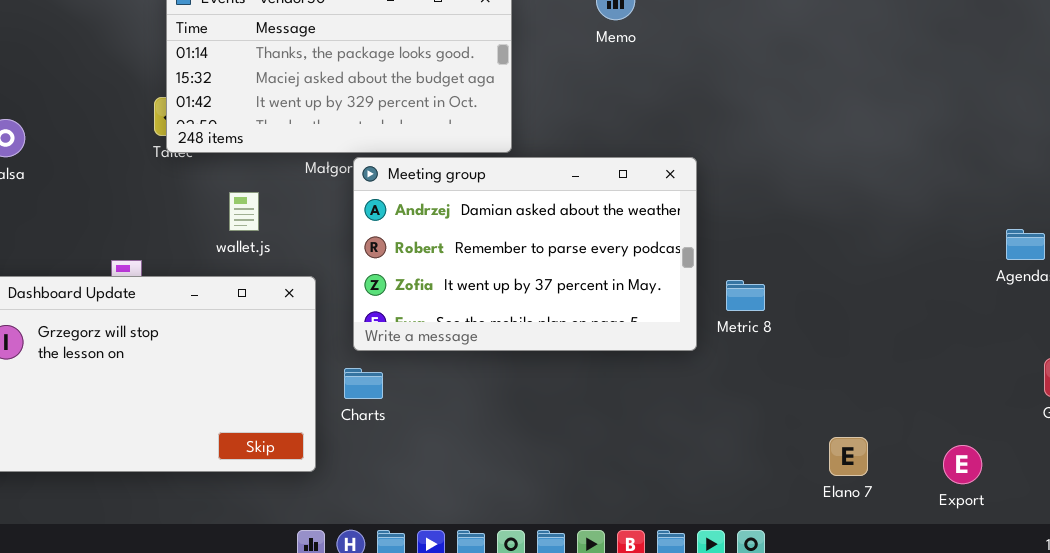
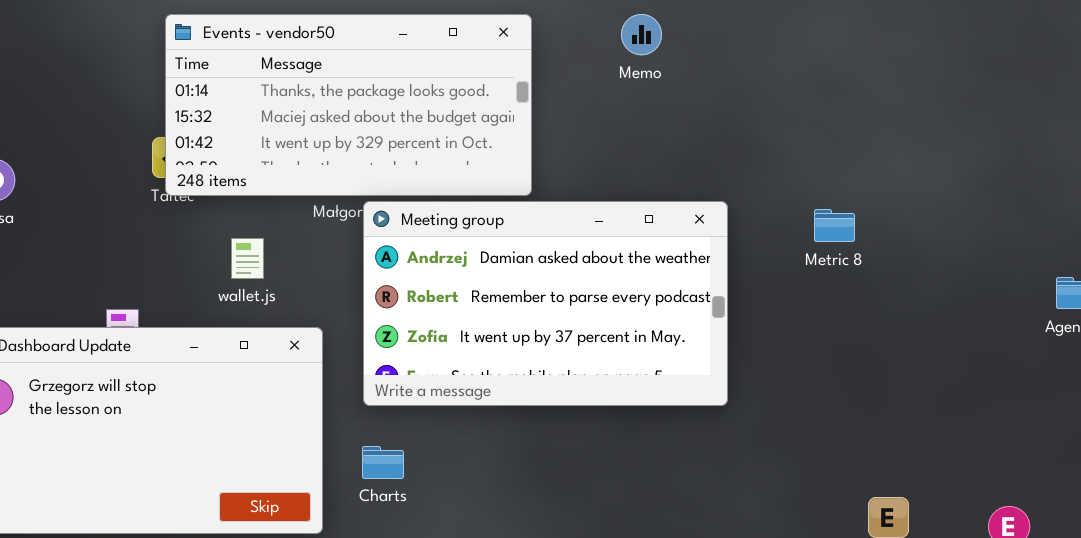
Metric 8: [726,280,765,311] -> [814,209,855,242], moved
Charts: [344,368,383,399] -> [362,446,404,479], moved

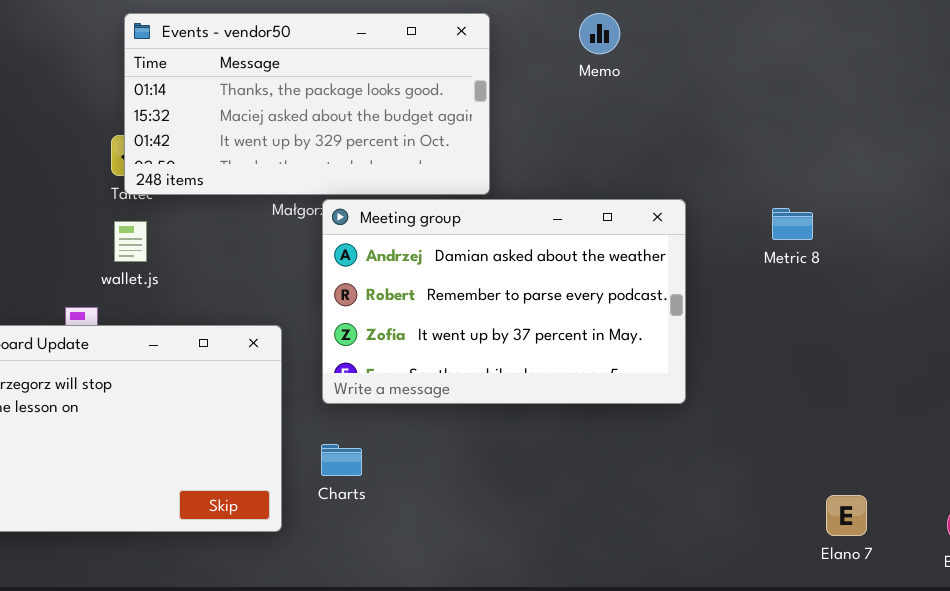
wallet.js: [231,238,264,279] -> [114,221,147,262], moved

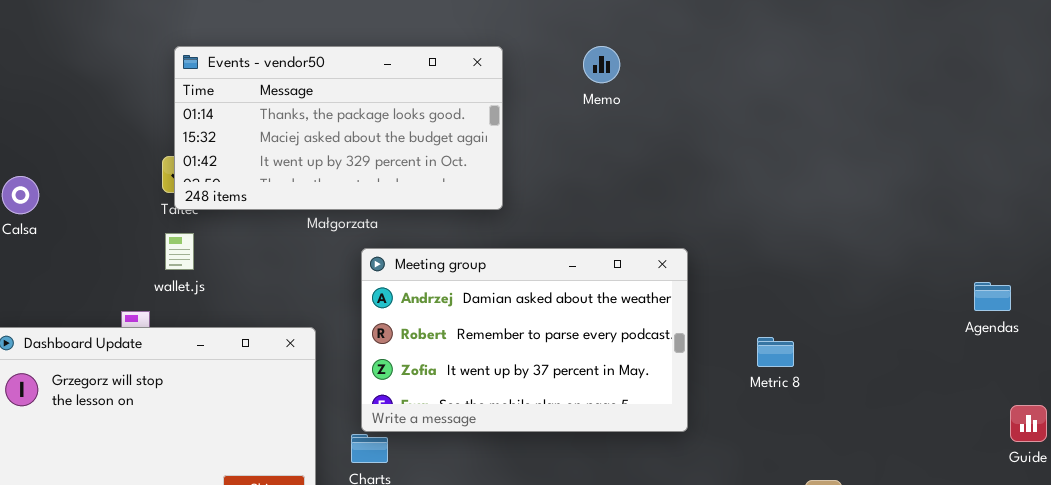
Meeting group: [322,199,686,404] -> [361,248,688,432], moved
Metric 8: [772,208,813,240] -> [757,337,794,367], moved

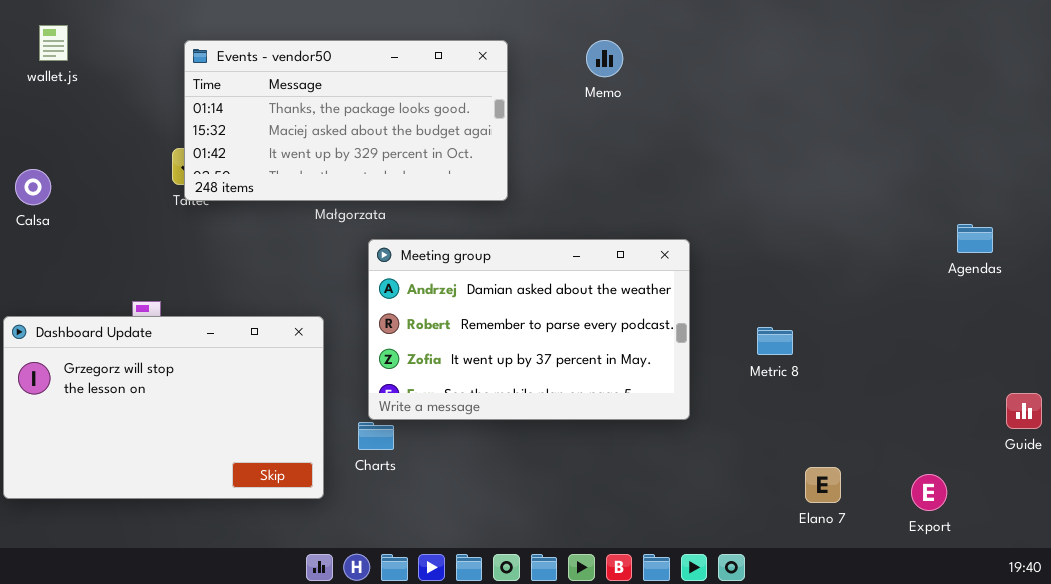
wallet.js: [165,233,194,270] -> [39,25,68,61], moved
Agendas: [974,282,1011,311] -> [957,224,993,253], moved

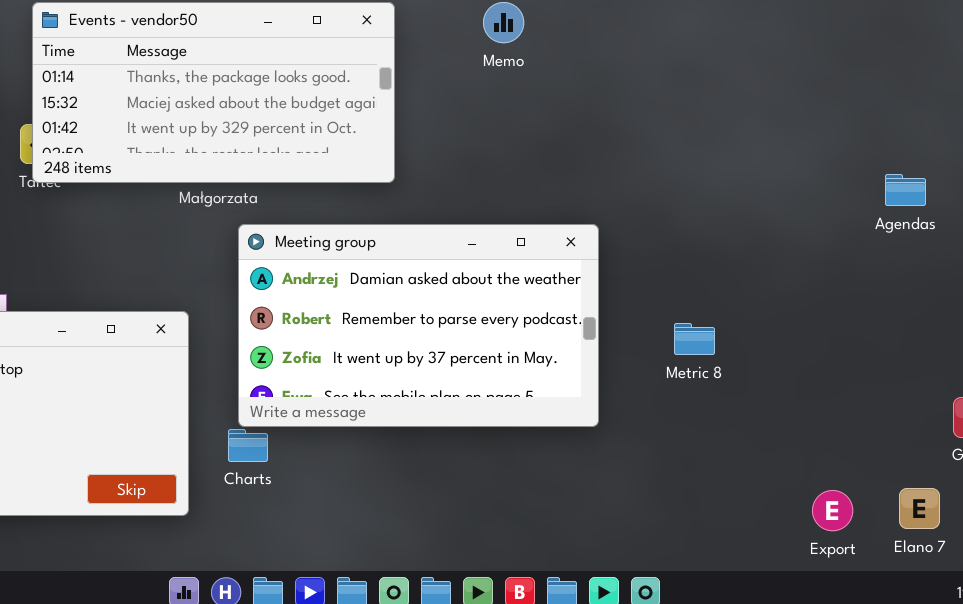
Agendas: [957,224,993,253] -> [885,174,926,206], moved
Elano 7: [805,467,841,503] -> [899,488,940,529], moved
Export: [911,474,947,511] -> [812,490,853,531], moved

